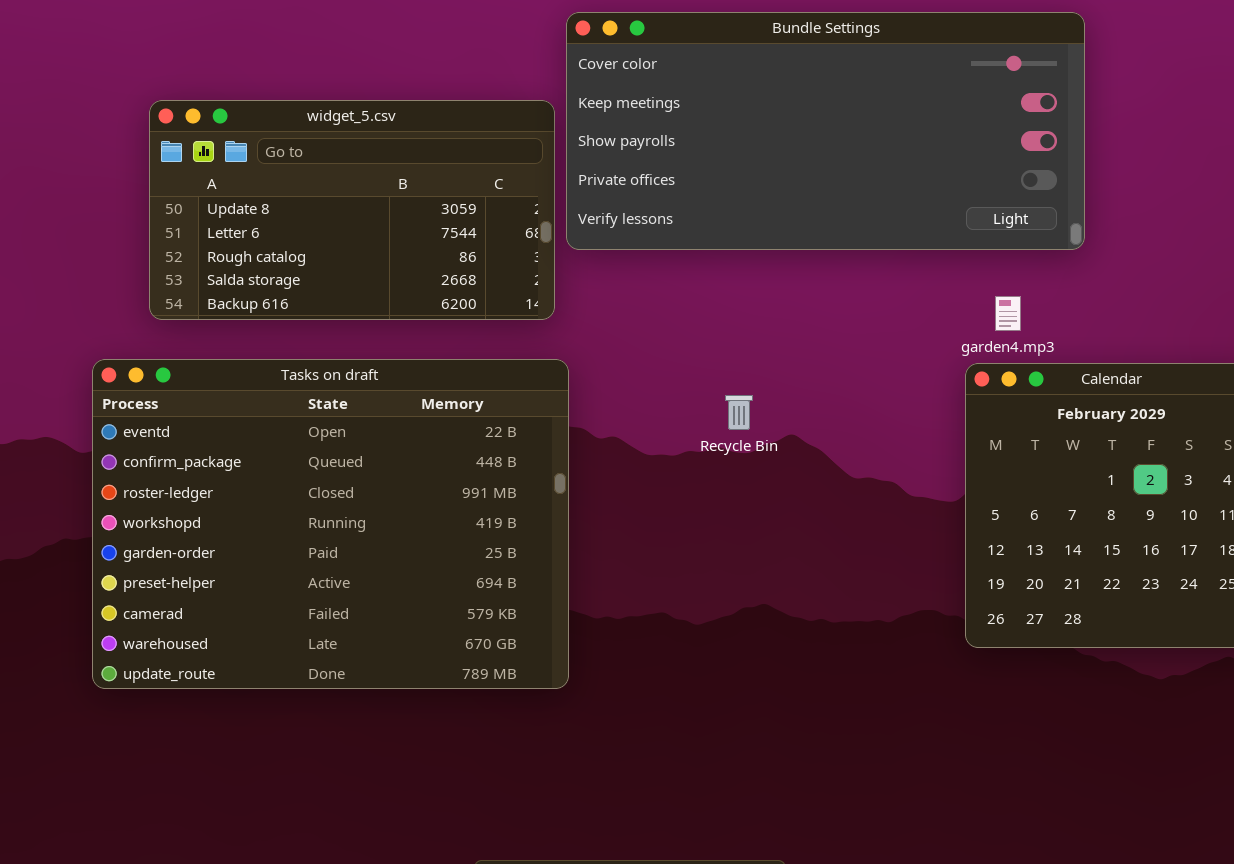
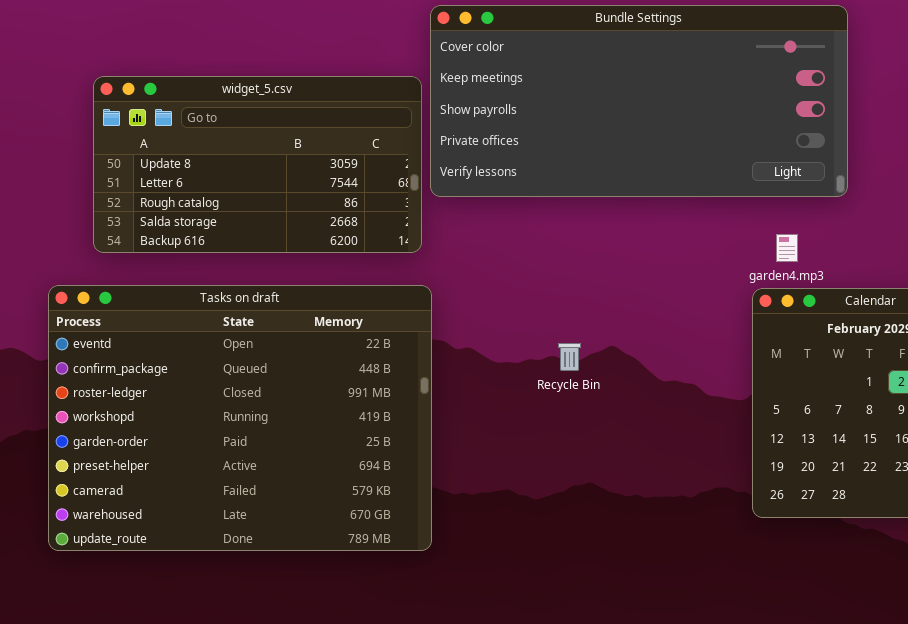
Recycle Bin: [725,395,753,430] -> [558,343,581,371], moved

